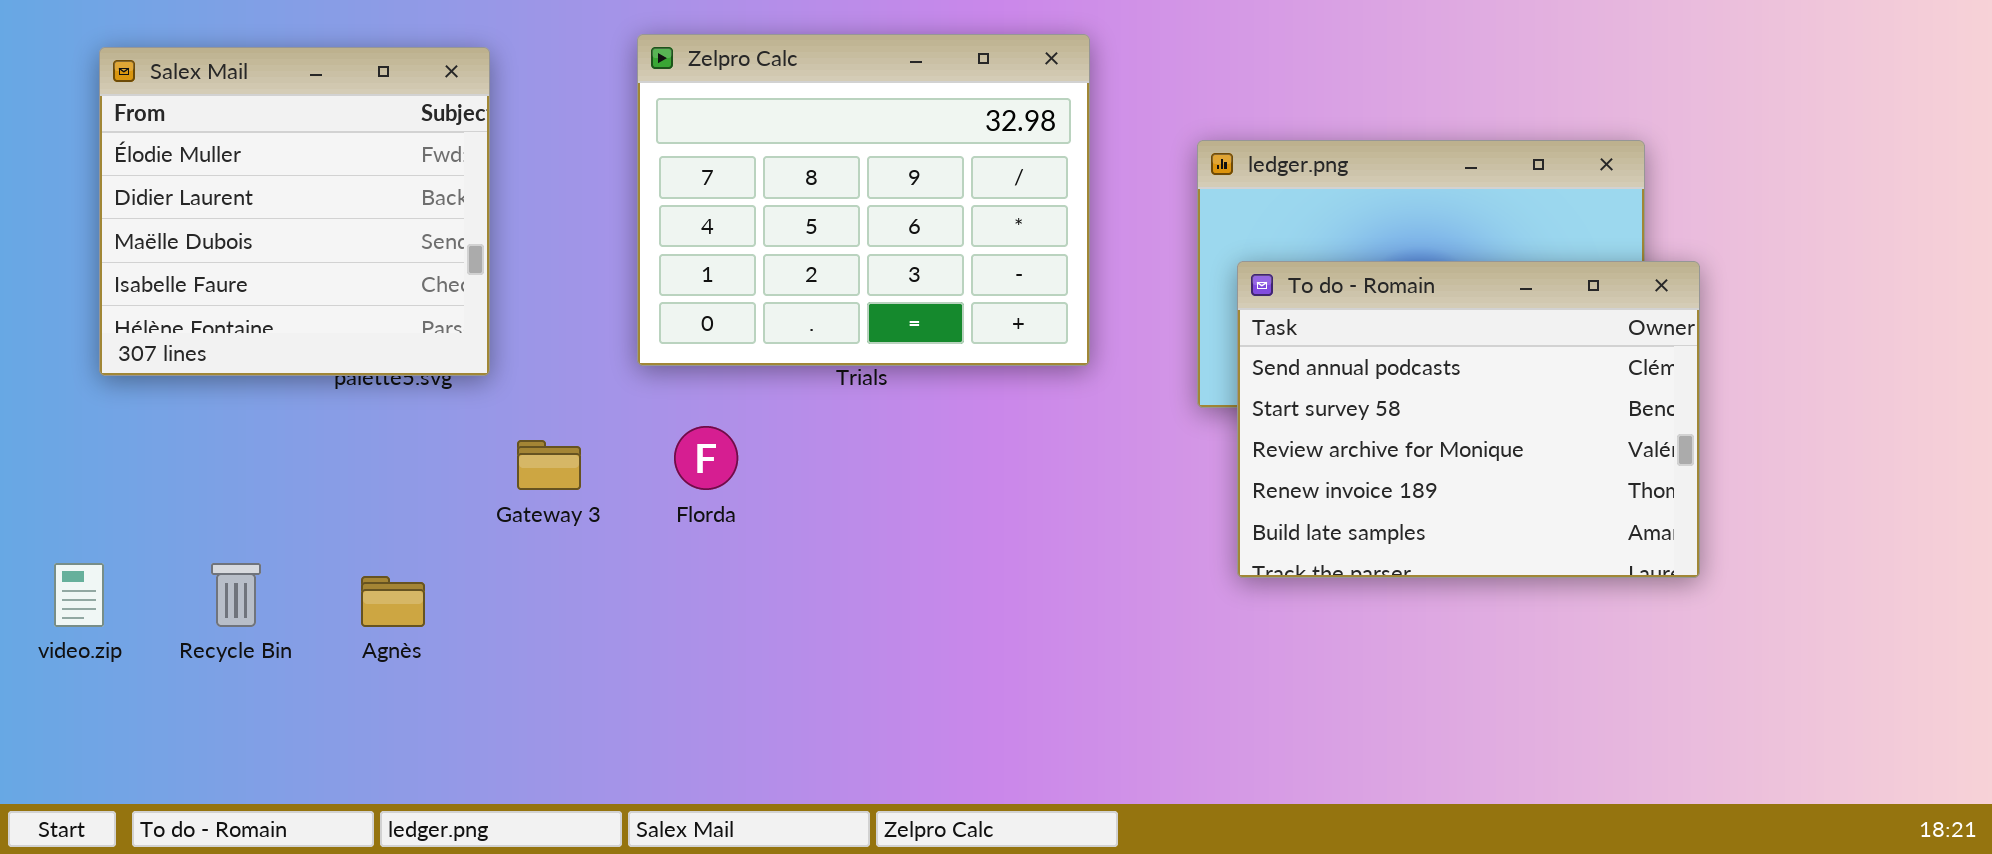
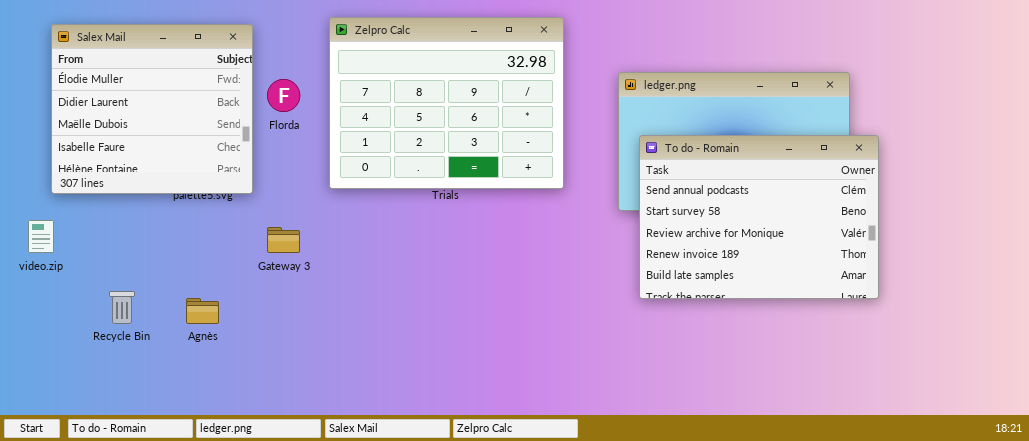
Florda: [674,426,738,490] -> [267,79,300,112], moved
video.zip: [54,563,104,627] -> [28,220,54,253], moved

